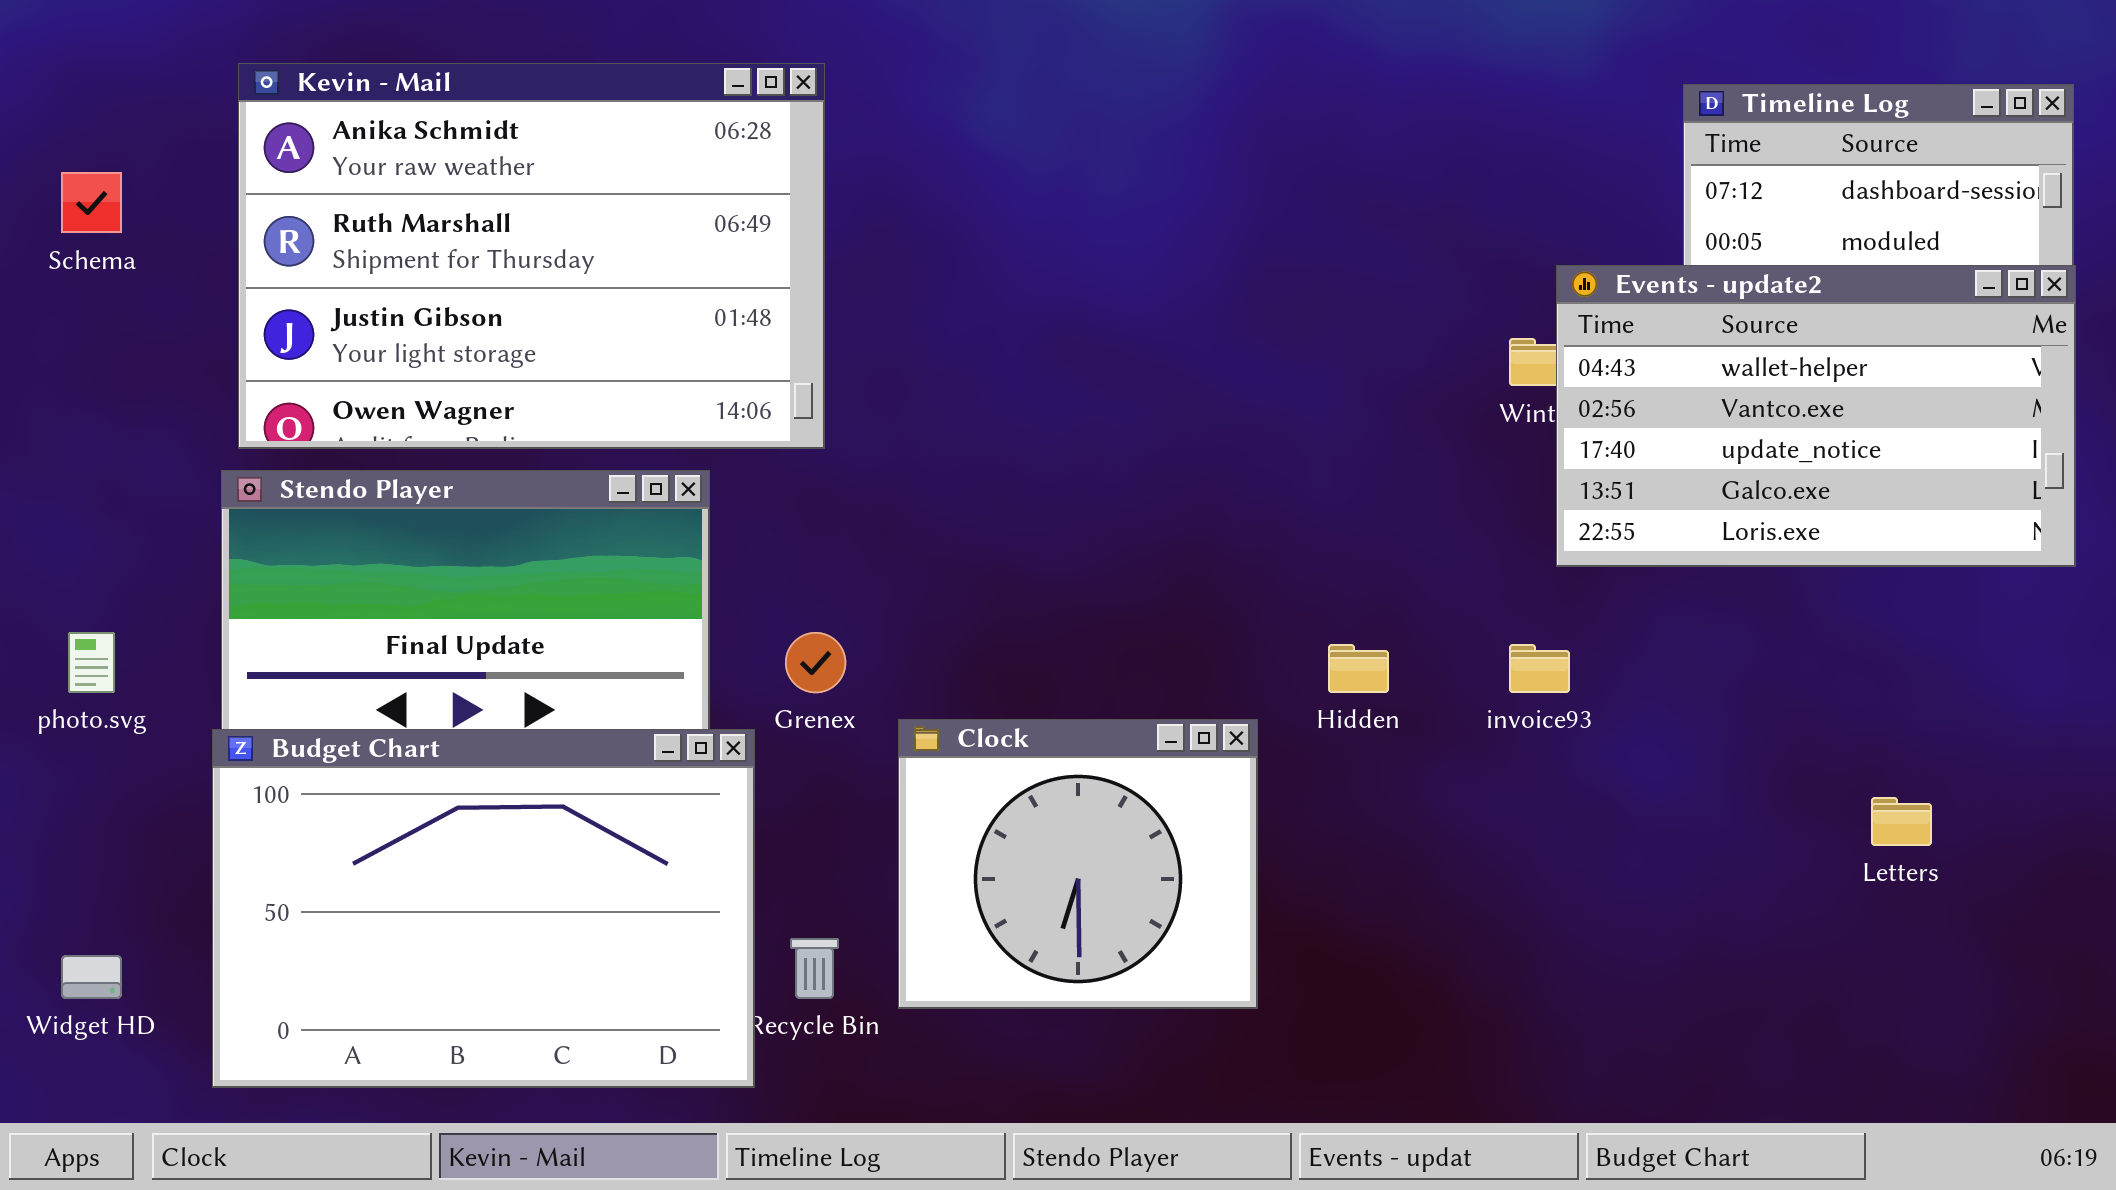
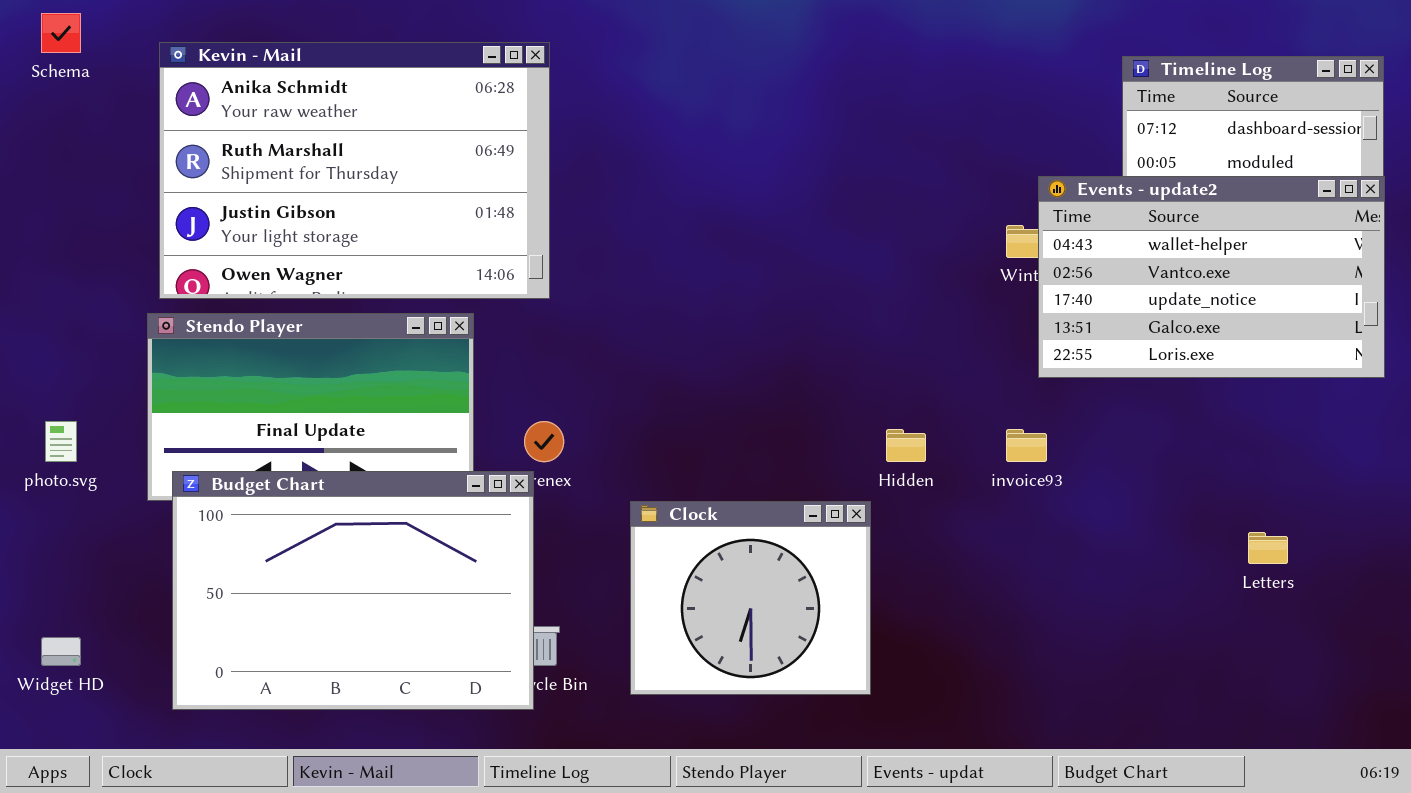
Schema: [61,172,122,233] -> [41,13,81,53], moved
Clock: [898,719,1258,1009] -> [630,501,871,695], moved
Budget Chart: [212,729,755,1088] -> [172,471,534,710], moved

